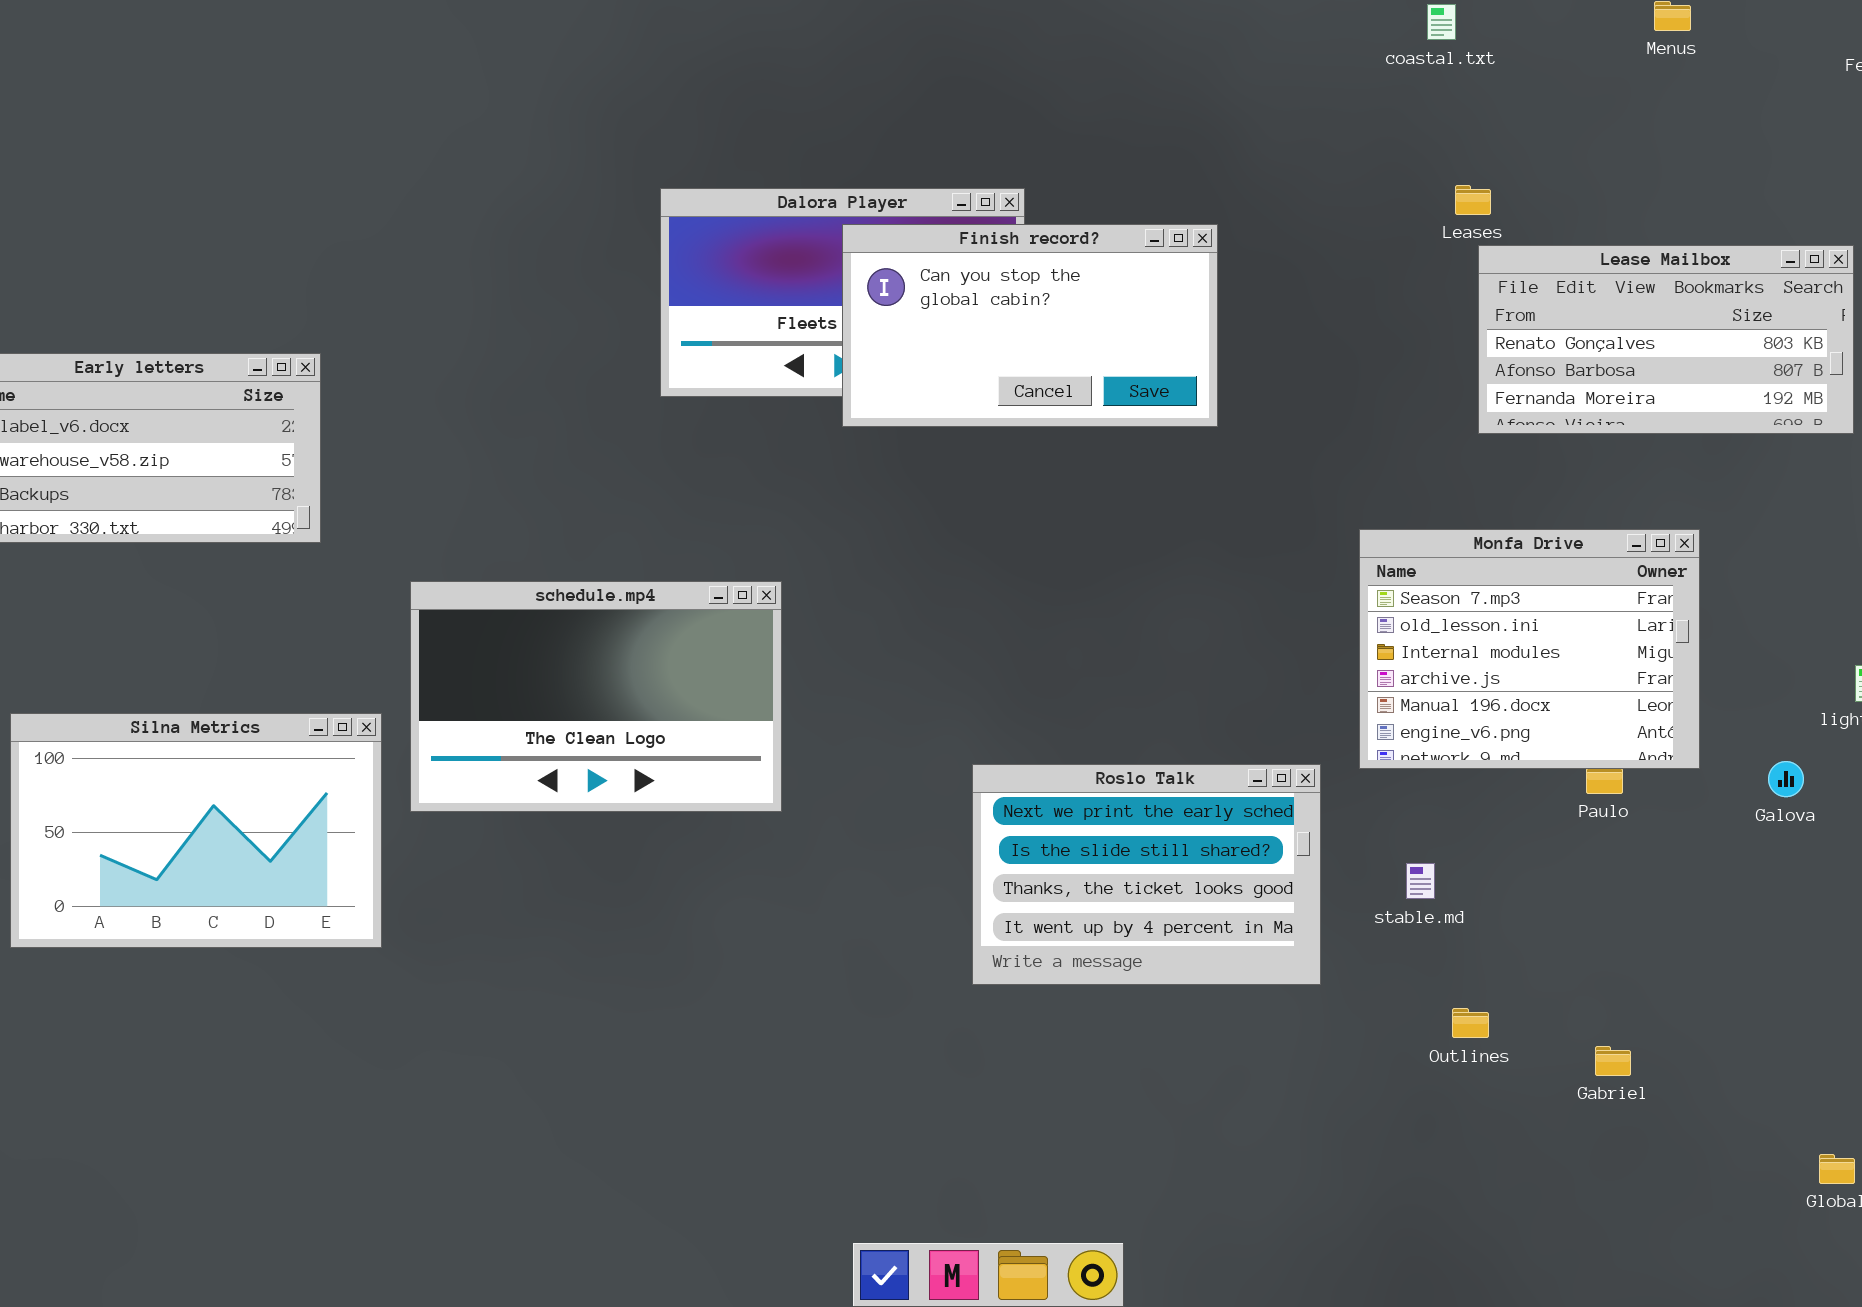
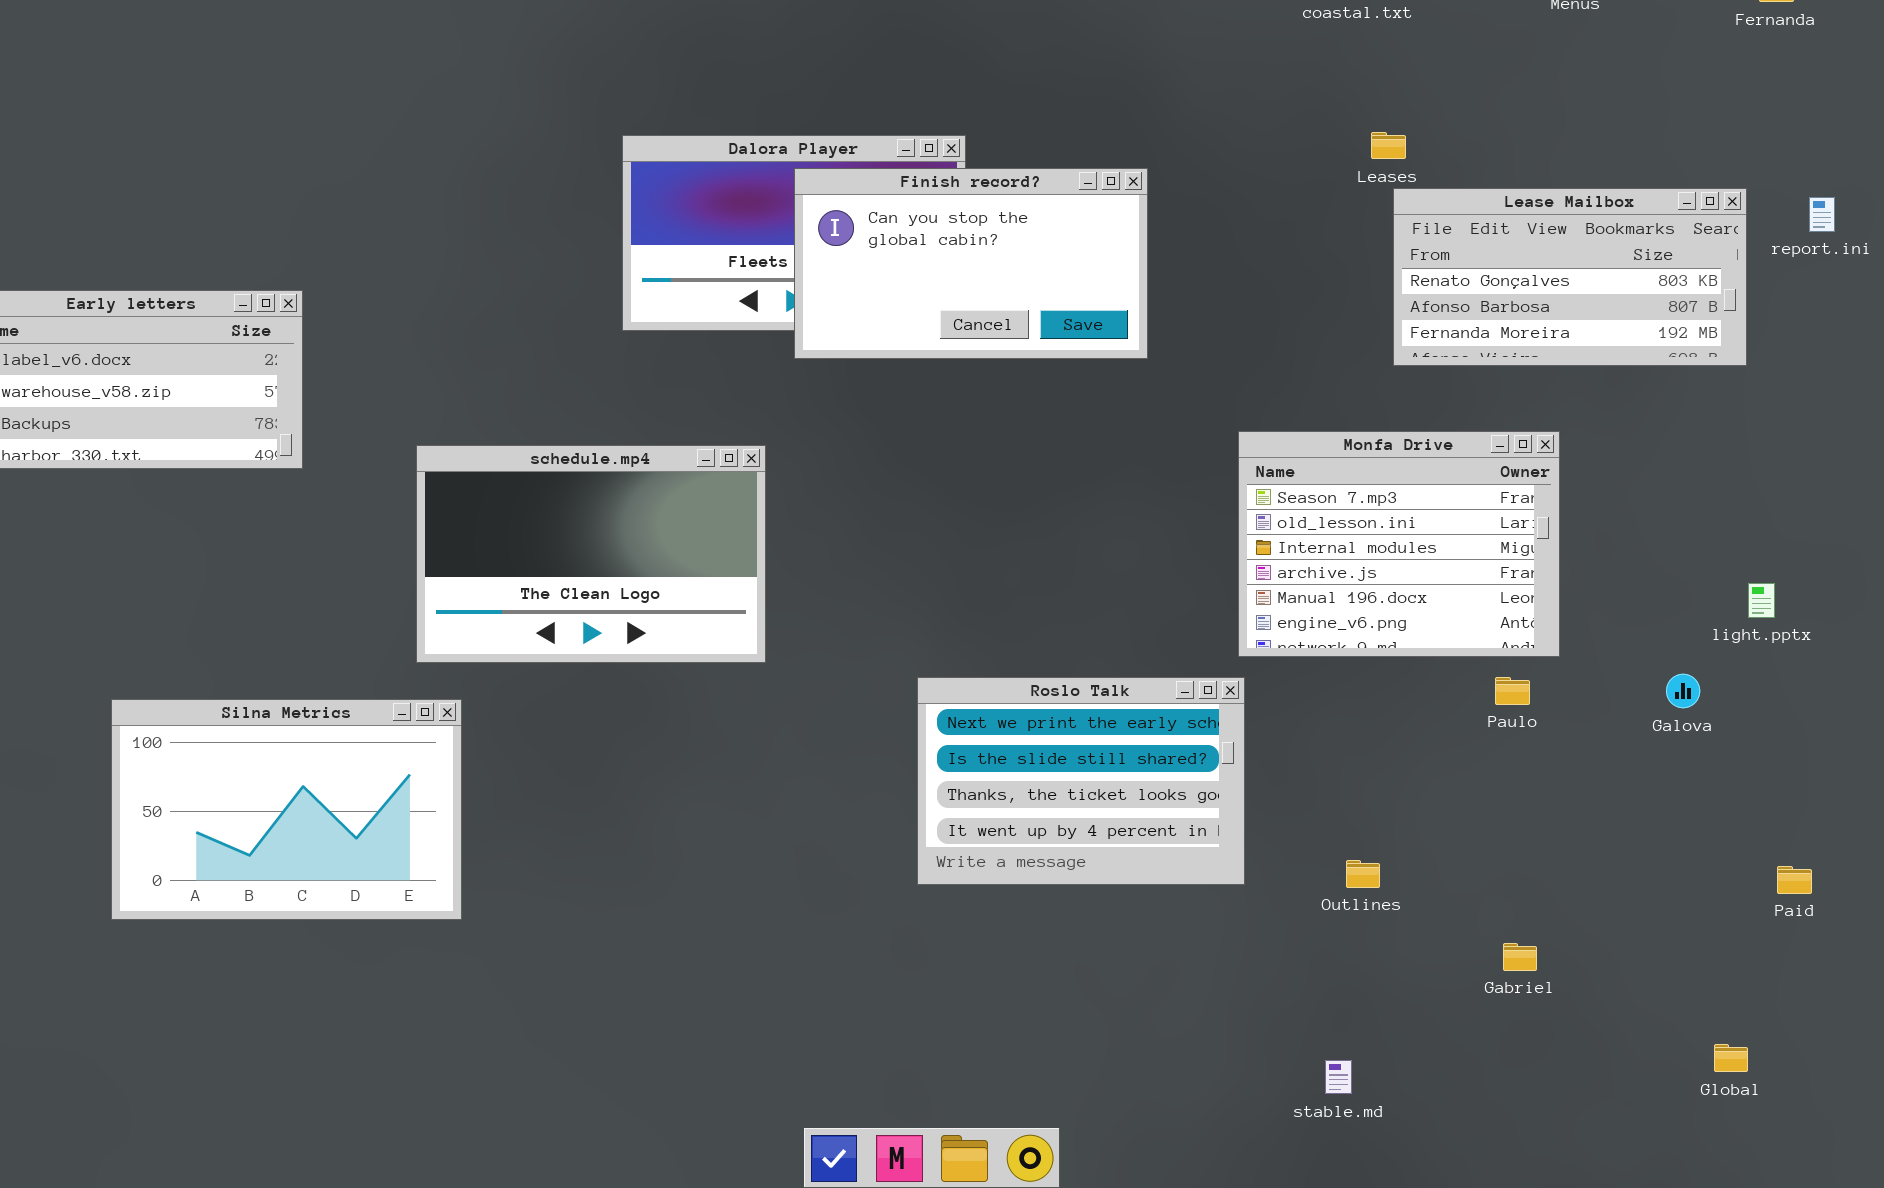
Monfa Drive: [1359,529,1700,769] -> [1238,431,1560,657], moved
schedule.mp4: [410,581,782,812] -> [416,445,766,663], moved
Silna Metrics: [10,713,382,948] -> [111,699,462,920], moved
stable.md: [1406,863,1435,899] -> [1325,1060,1352,1094], moved
Outlines: [1452,1008,1489,1038] -> [1346,860,1380,888], moved

